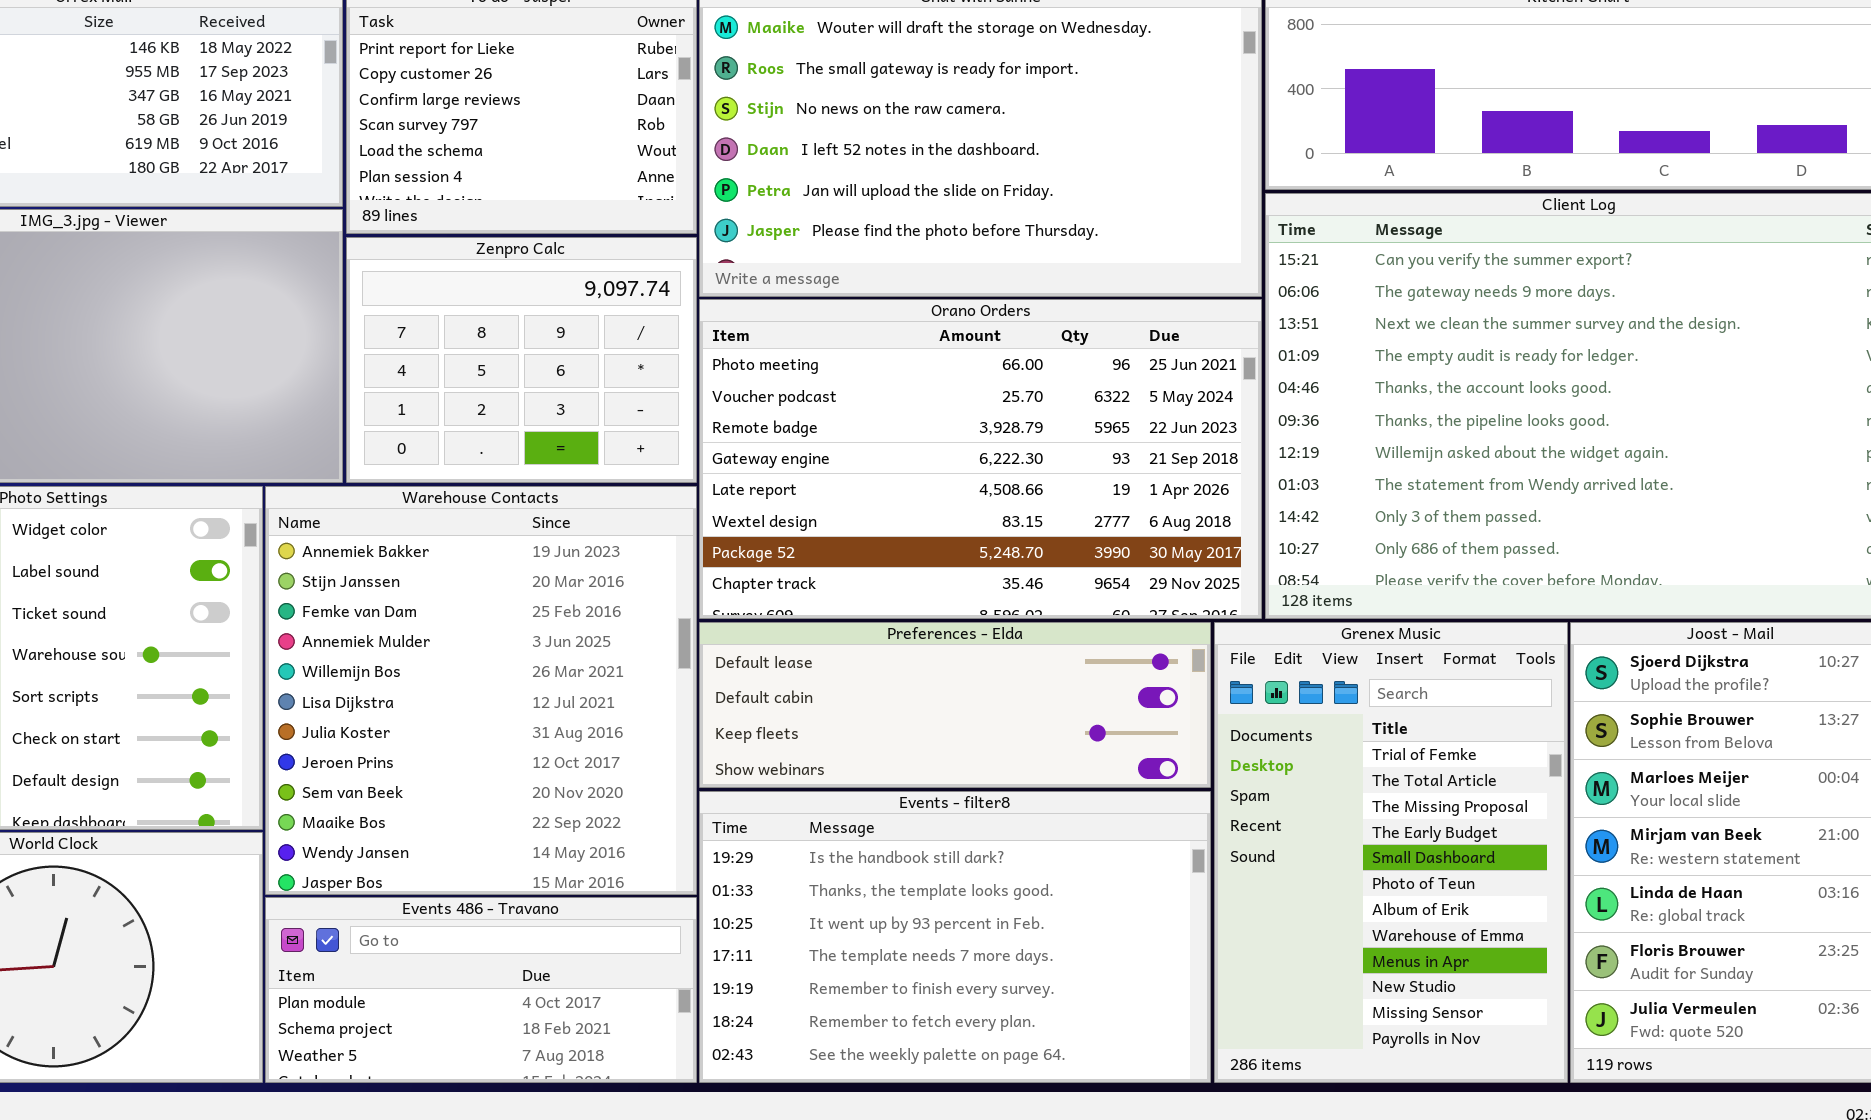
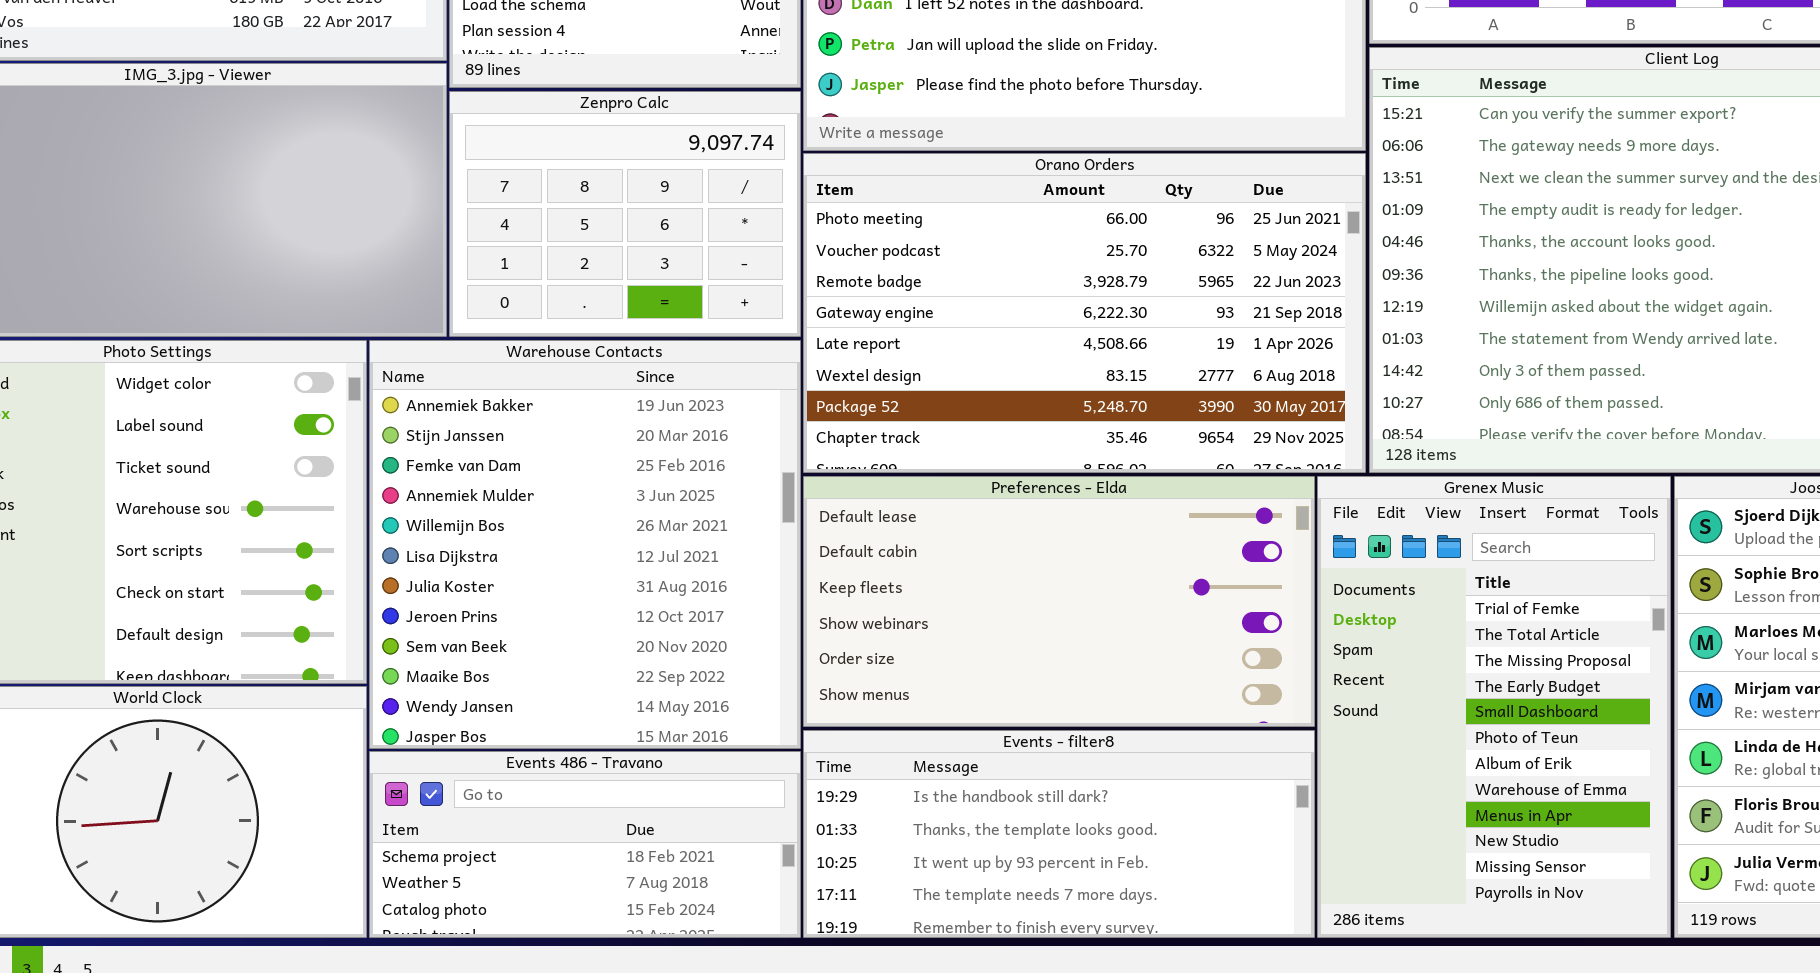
Preferences - Elda: [699,622,1211,788] -> [803,476,1315,727], resized
Events - filter8: [699,791,1211,1083] -> [803,730,1315,938], resized
Events 486 - Travano: [265,897,697,1083] -> [369,751,801,938], scrolled down 1 row

